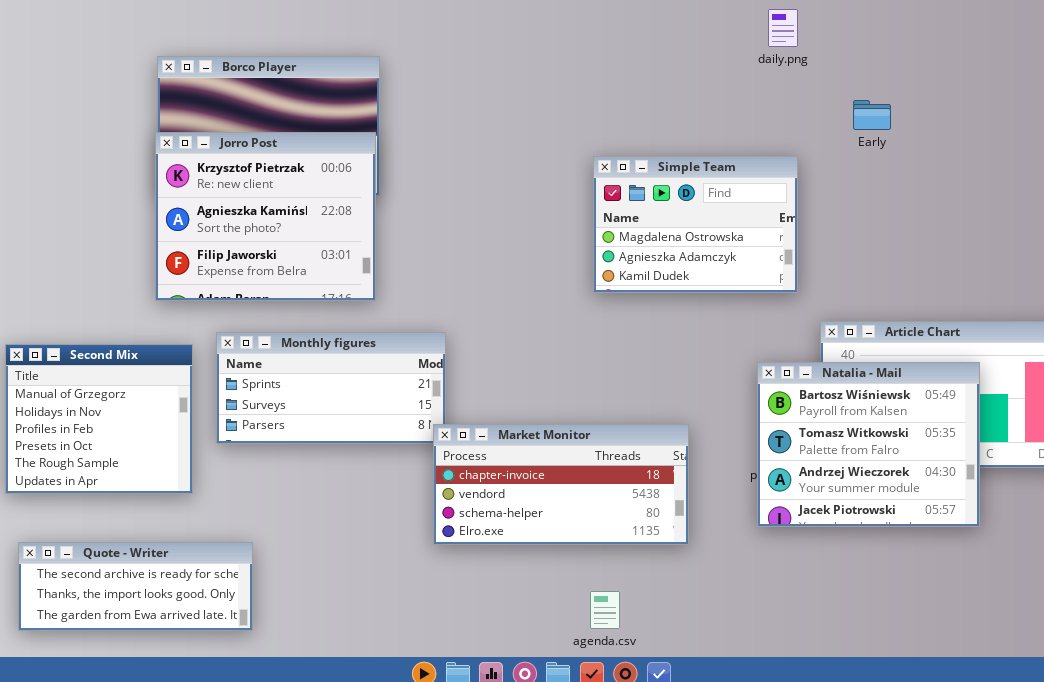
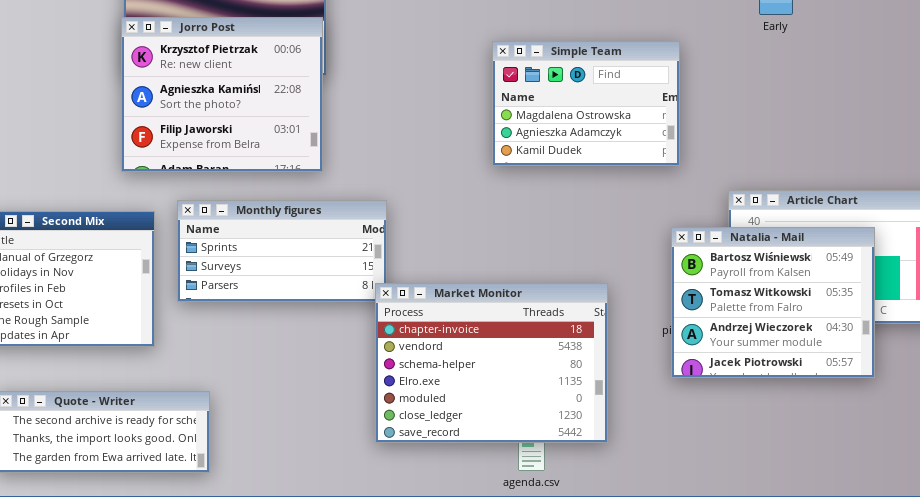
Simple Team: [593,156,798,293] -> [492,41,680,166], moved
Market Monitor: [433,424,689,545] -> [375,283,608,443], resized

